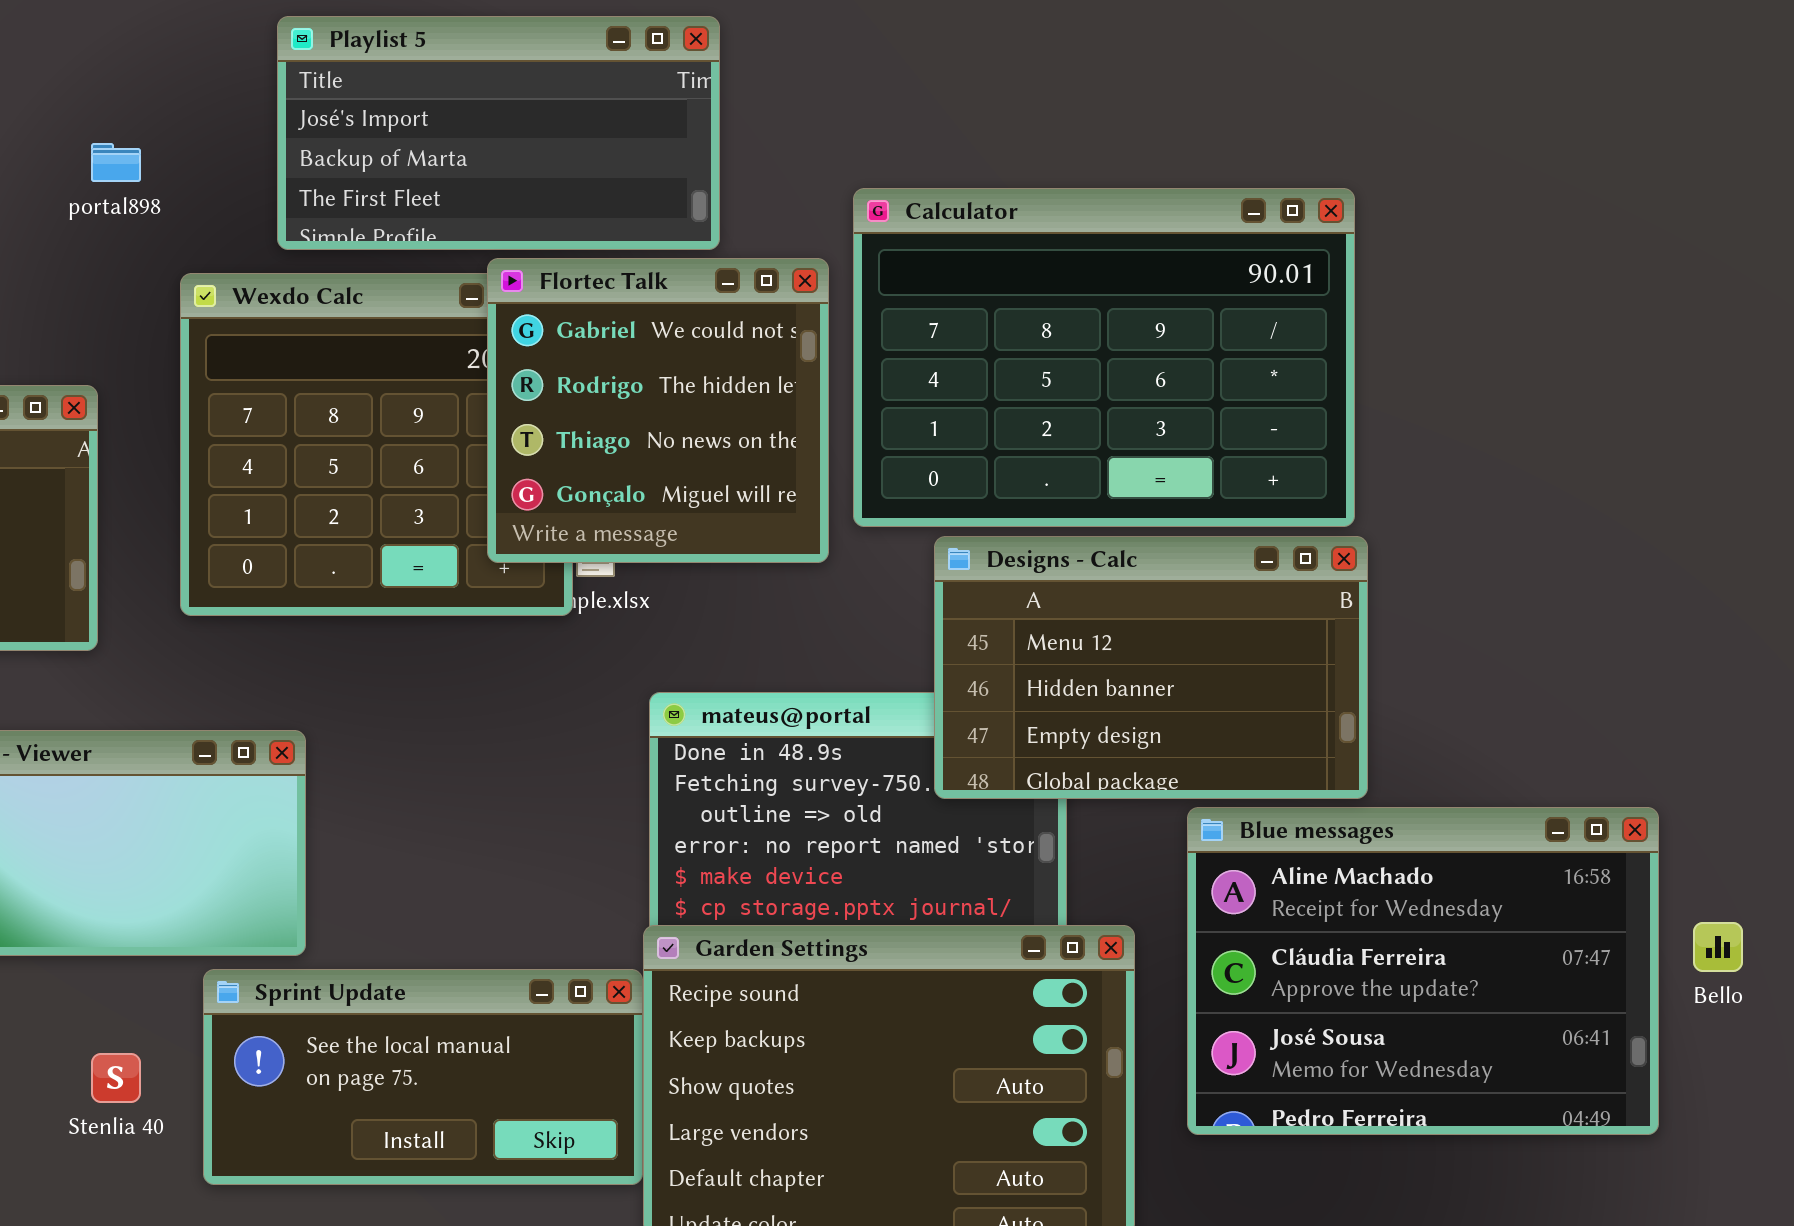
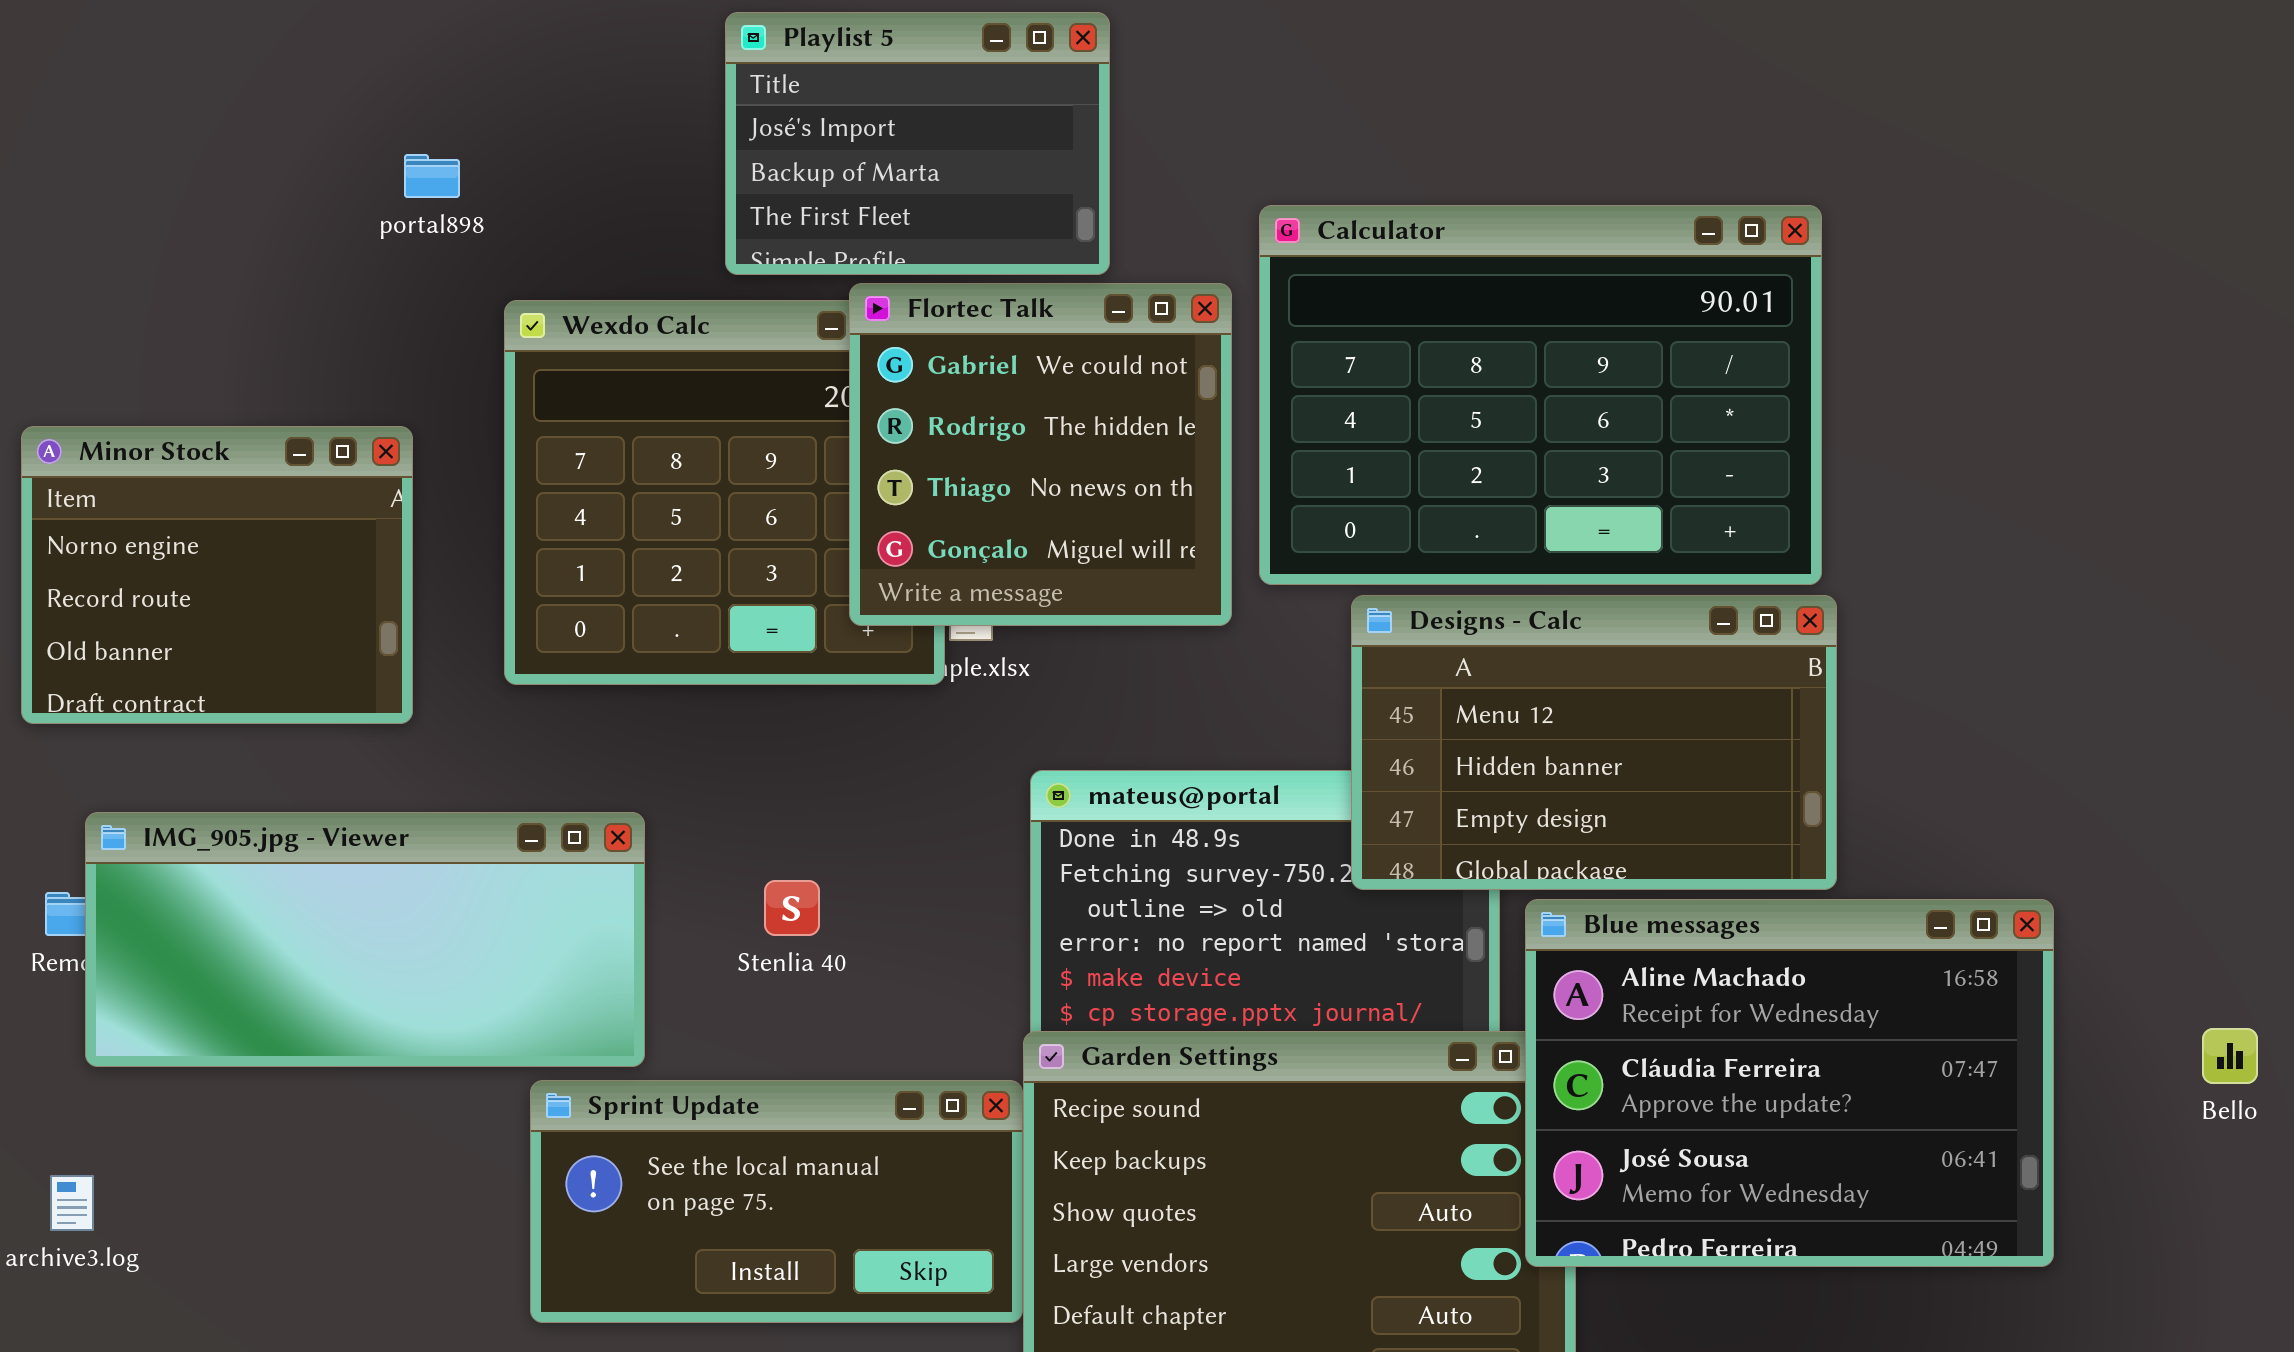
Playlist 5: [277,16,720,250] -> [725,12,1110,275], resized
Blue messages: [1187,807,1659,1135] -> [1525,899,2054,1267], moved
Stenlia 40: [91,1053,141,1103] -> [764,880,820,936], moved

